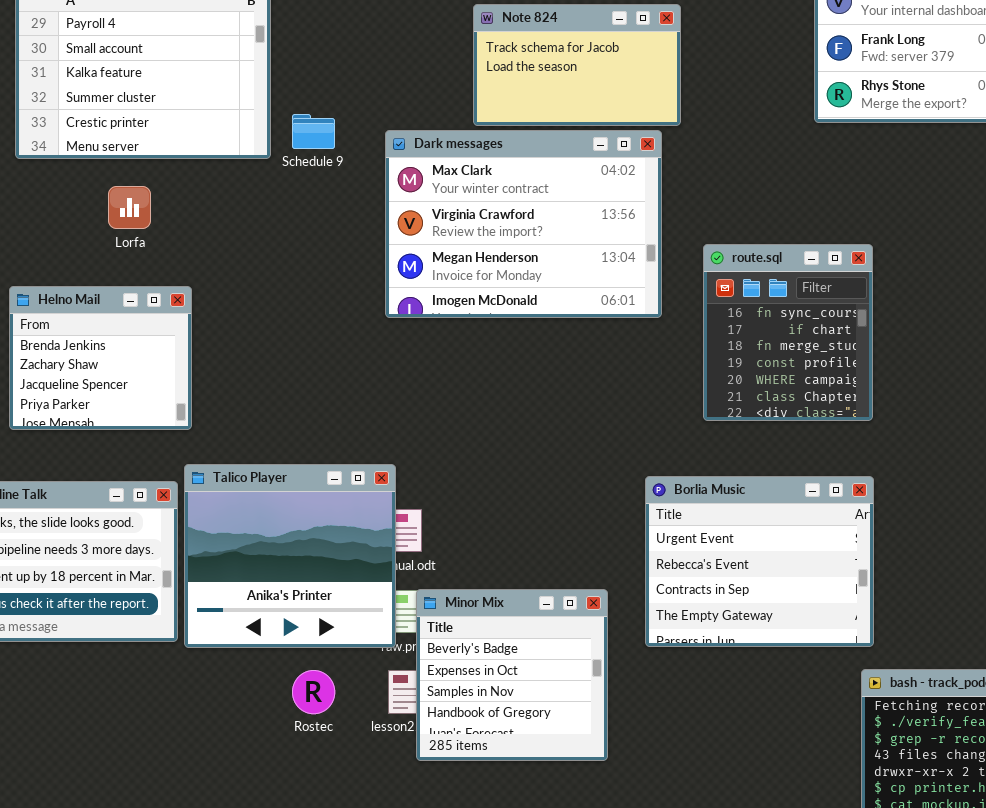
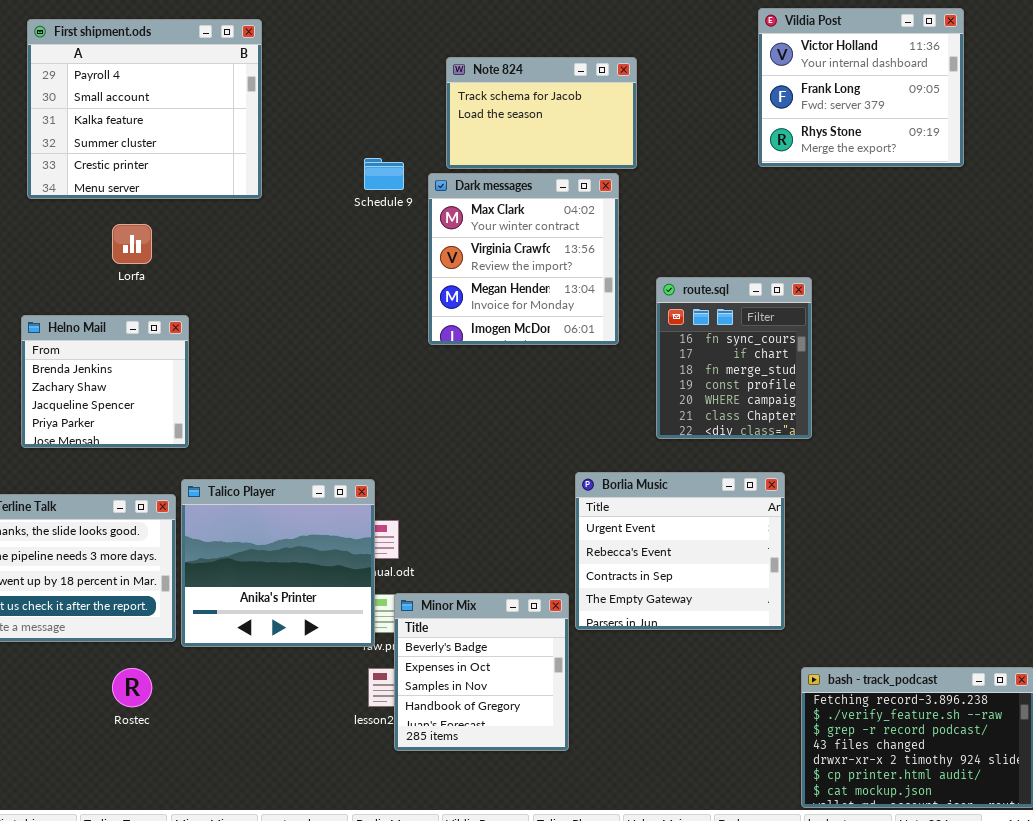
Schedule 9: [292,114,335,149] -> [364,158,404,190], moved
Dark messages: [385,130,662,318] -> [428,173,619,345], resized
Borlia Music: [645,476,874,647] -> [575,472,785,630], moved
Rostec: [292,670,335,714] -> [112,668,152,707], moved

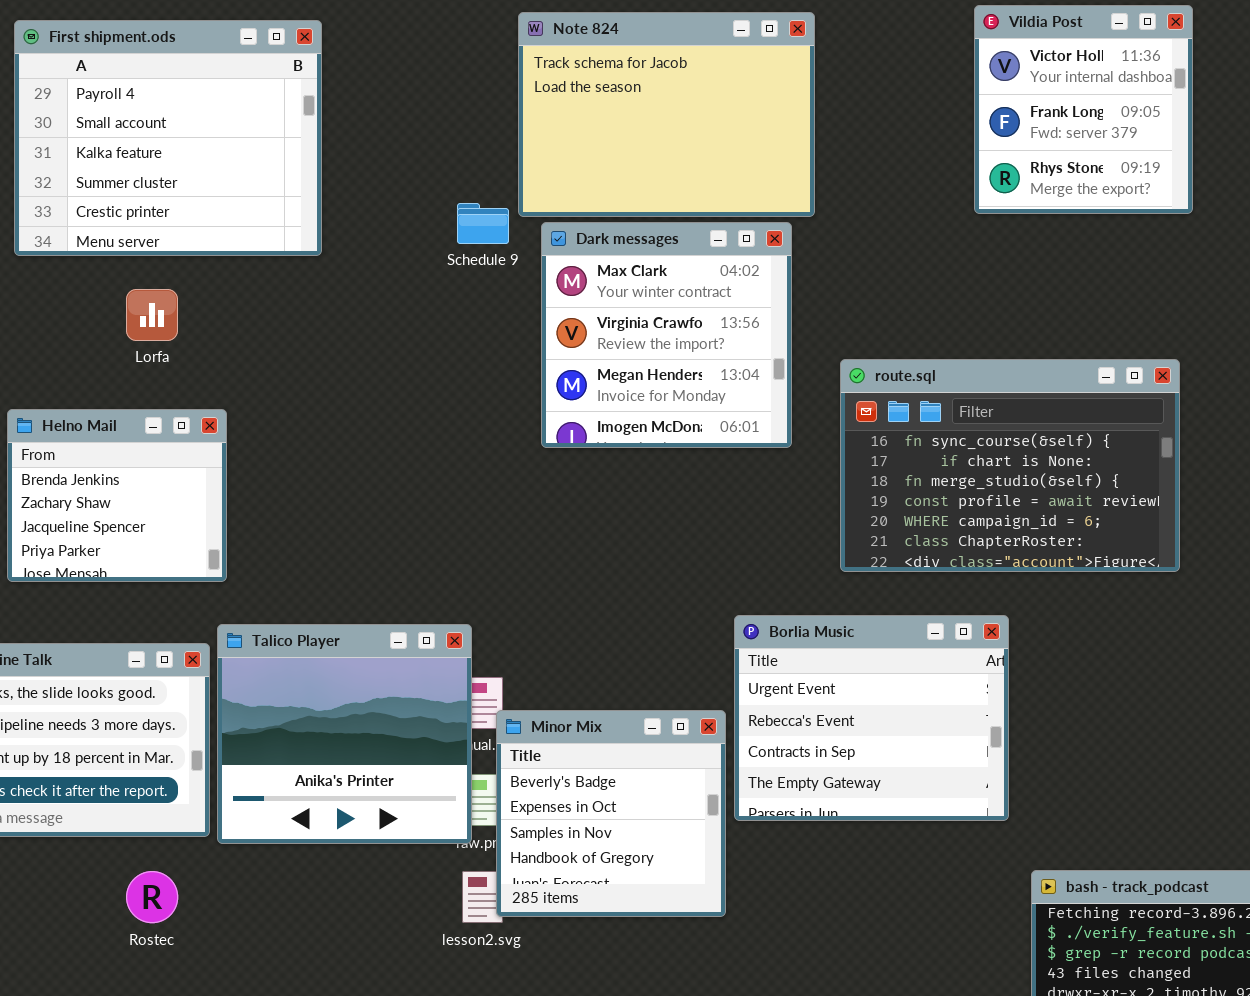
Vildia Post: [758,8,964,167] -> [974,5,1193,214], resized
Note 824: [446,57,637,169] -> [518,12,815,217], resized
route.sql: [656,277,812,439] -> [840,359,1180,572], resized
Minor Mix: [394,593,569,751] -> [496,710,726,917], moved

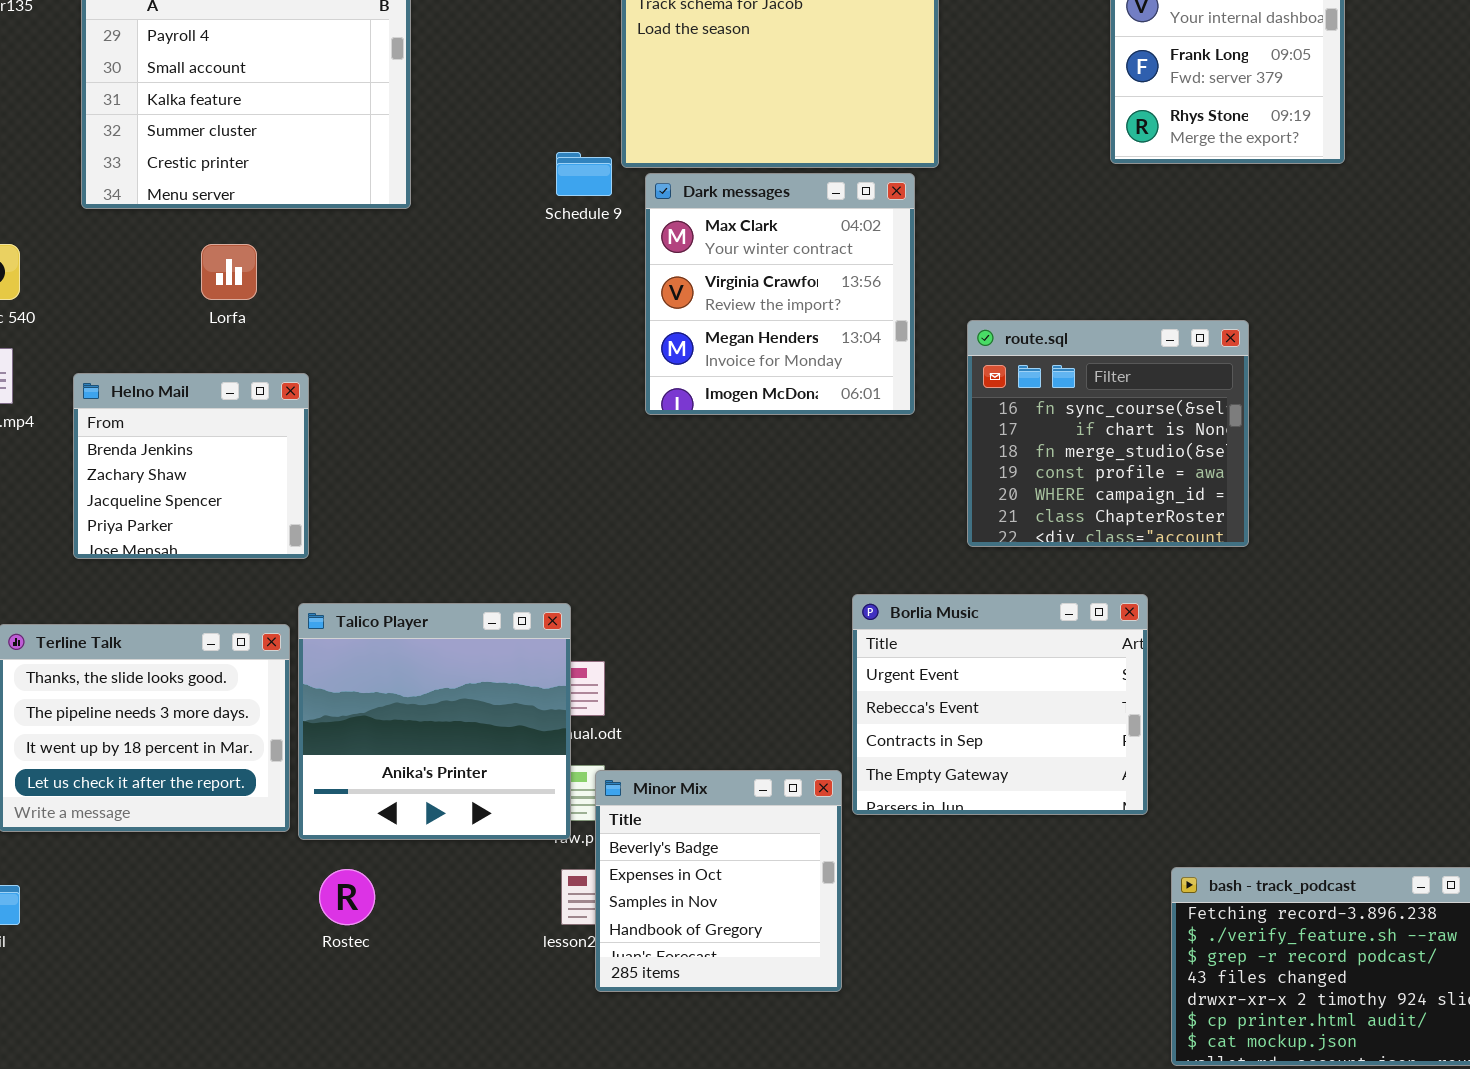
route.sql: [840,359,1180,572] -> [967,320,1249,547], resized
Minor Mix: [496,710,726,917] -> [595,770,842,992], moved
Rostec: [126,871,178,923] -> [319,869,375,925], moved

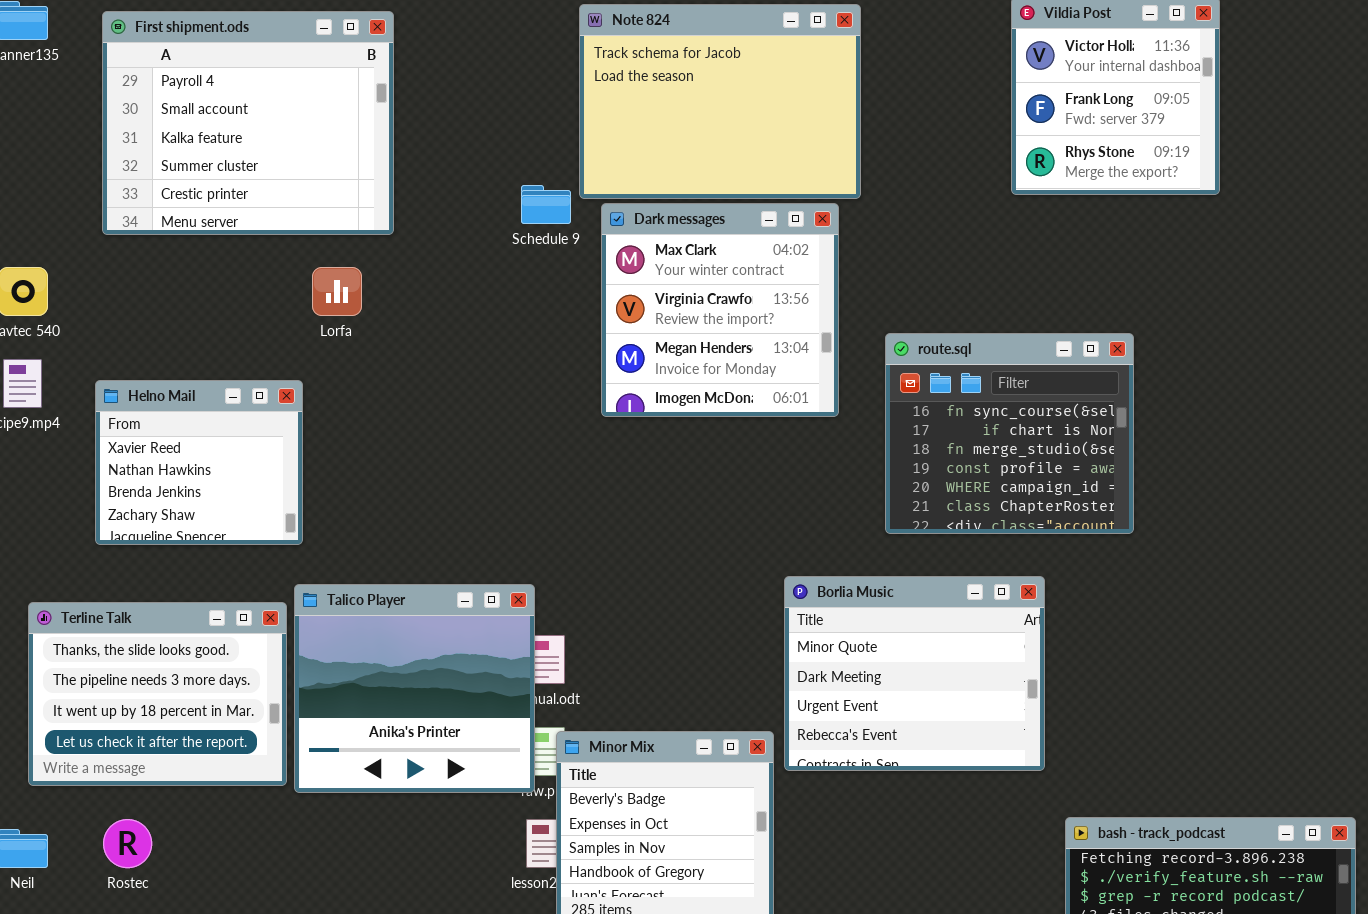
Lorfa: [201,244,257,300] -> [312,267,362,316], moved
Helno Mail: [73,373,309,559] -> [95,380,303,545], scrolled up 2 rows
Borlia Music: [852,594,1148,815] -> [784,576,1045,771], scrolled up 2 rows
Rostec: [319,869,375,925] -> [103,819,152,868], moved

